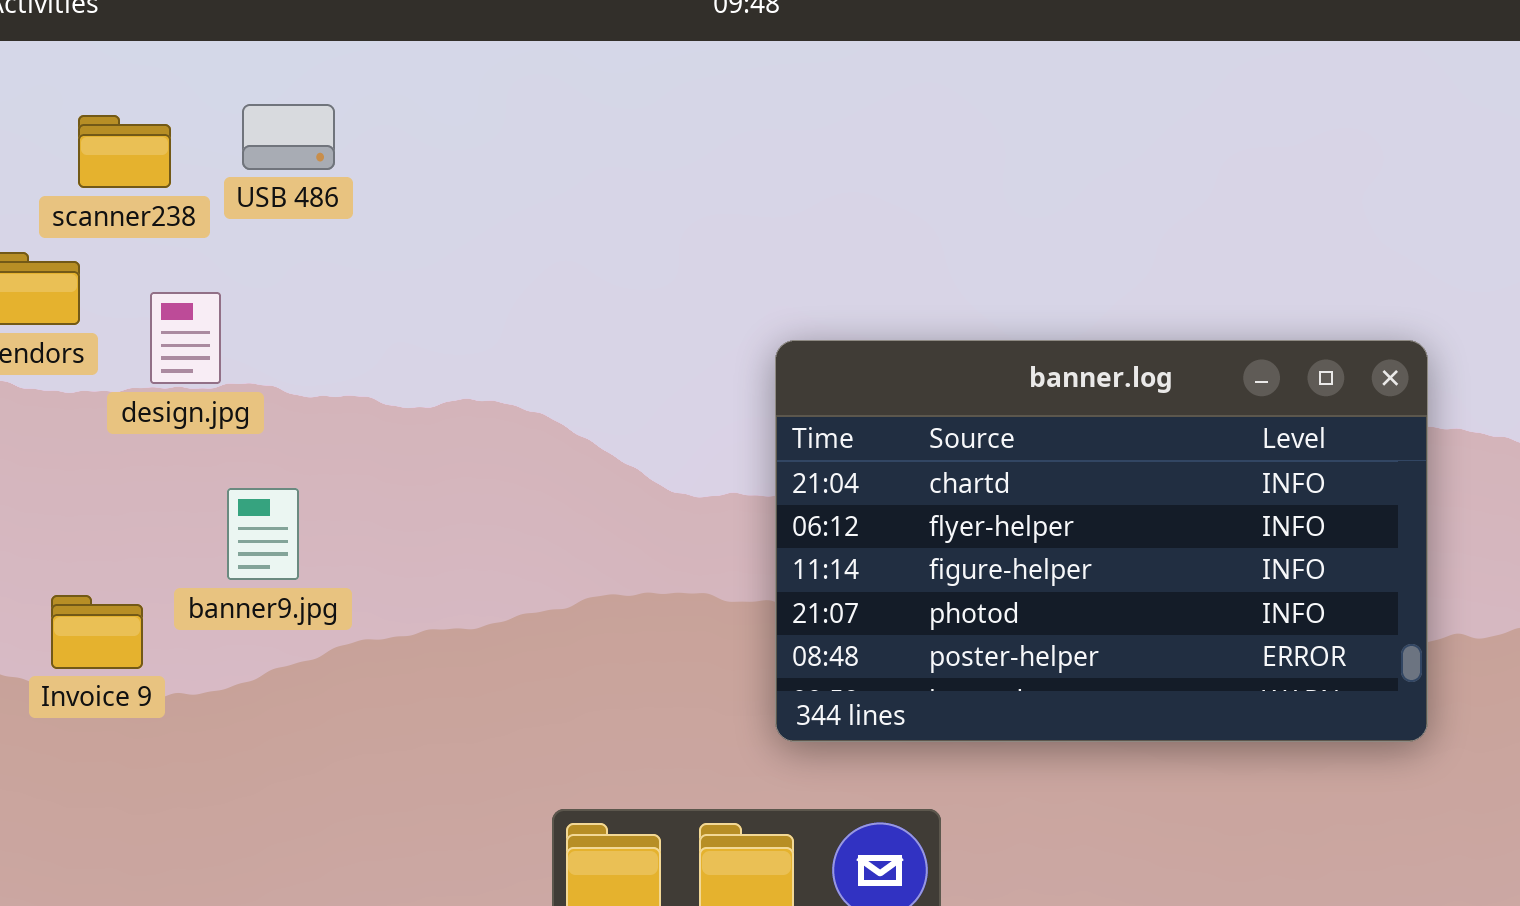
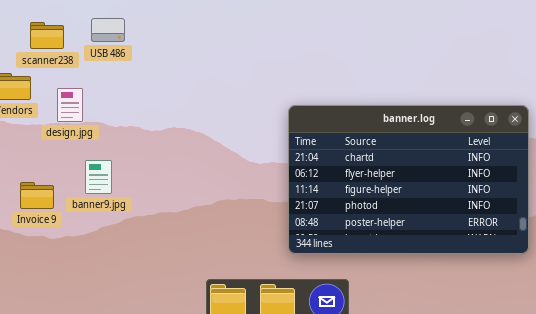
Invoice 9: [51,595,143,669] -> [20,182,54,209], moved

